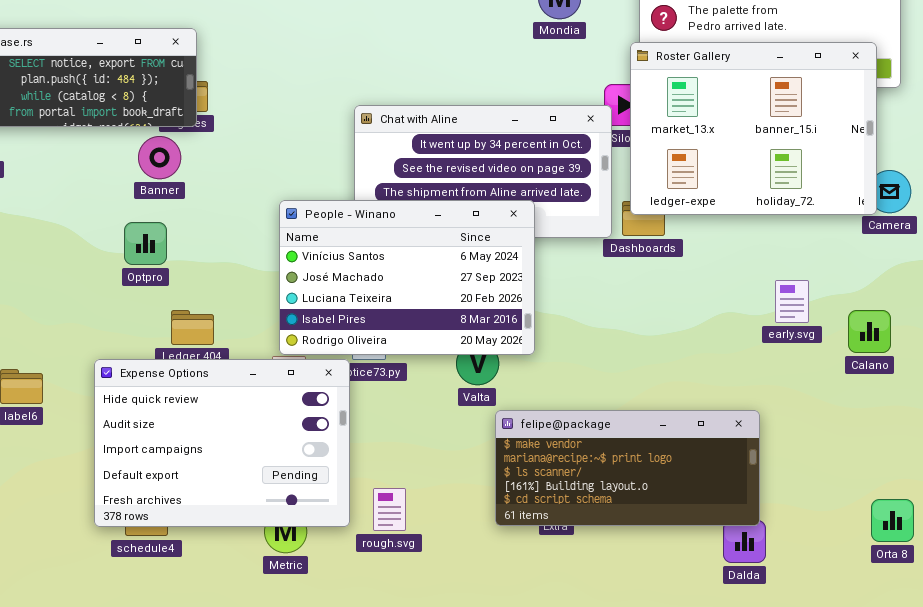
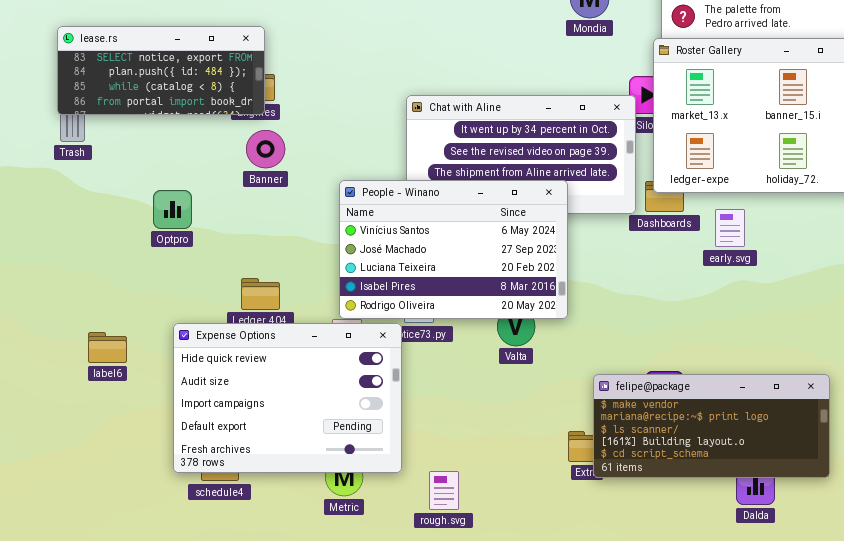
Banner: [138,136,181,179] -> [246,130,285,168], moved
Optpro: [124,222,167,265] -> [153,190,192,229], moved
early.svg: [775,280,809,323] -> [715,209,745,247], moved
felipe@package: [495,410,760,526] -> [593,374,830,478], moved
rough.svg: [373,488,406,531] -> [429,471,459,510], moved

